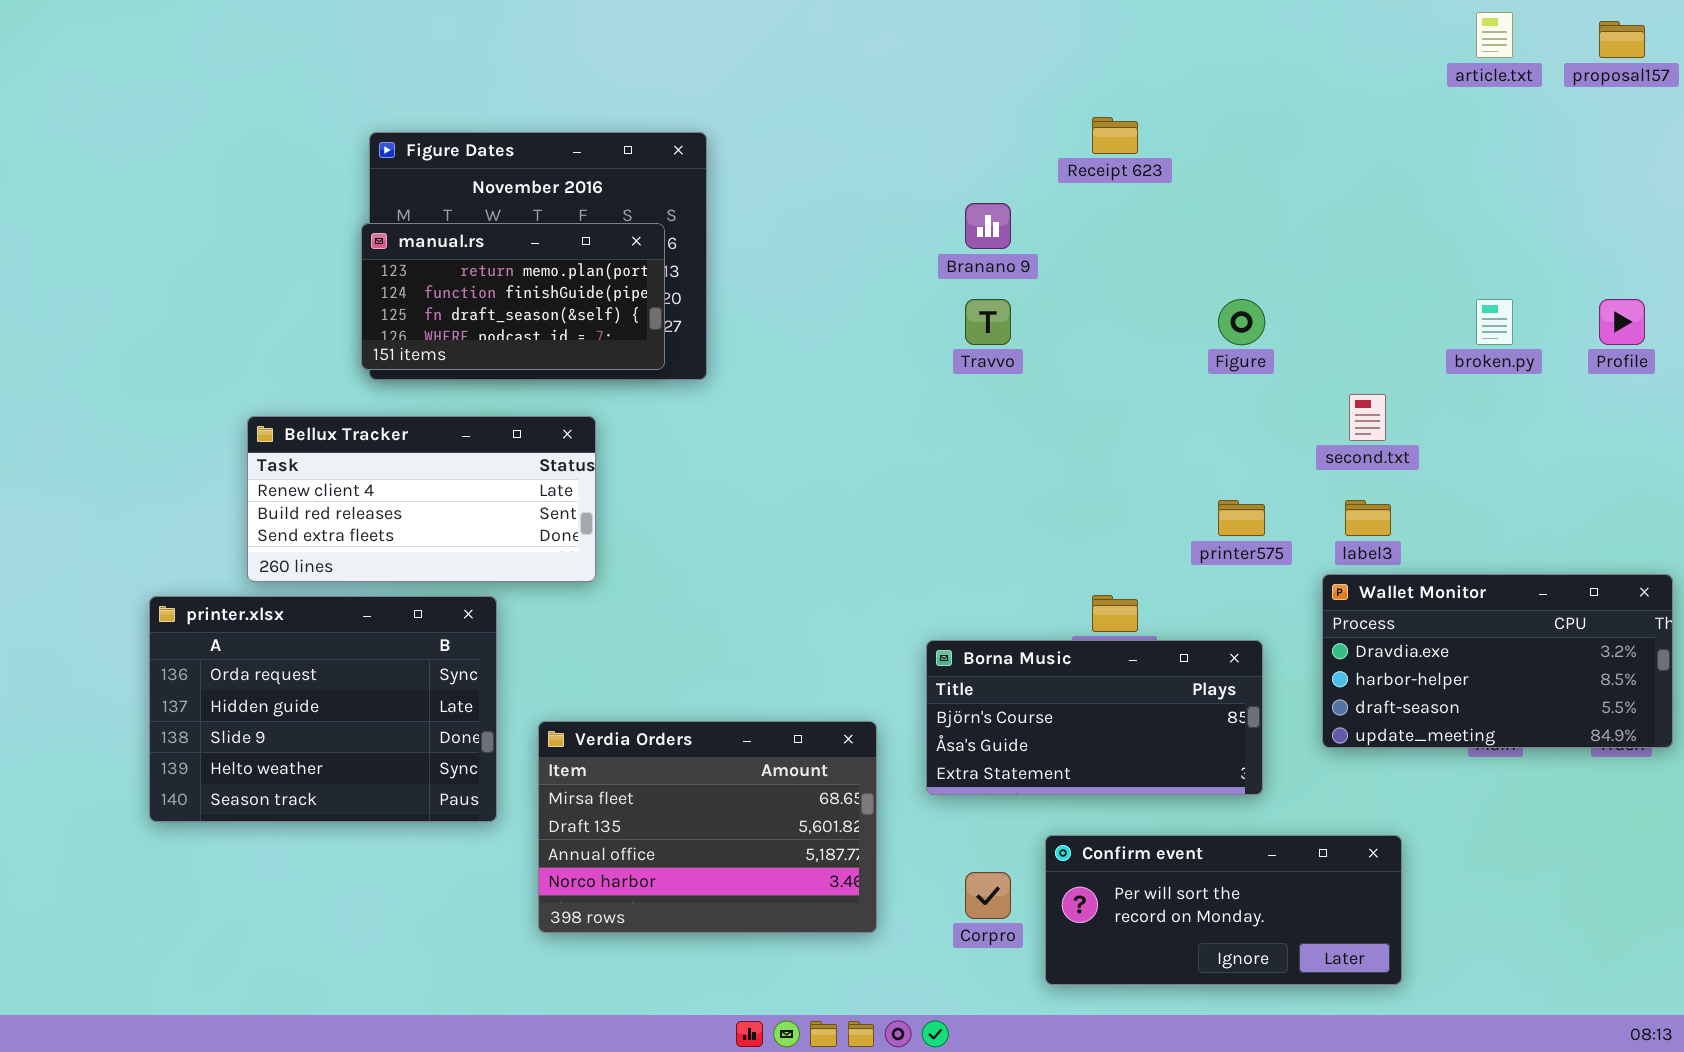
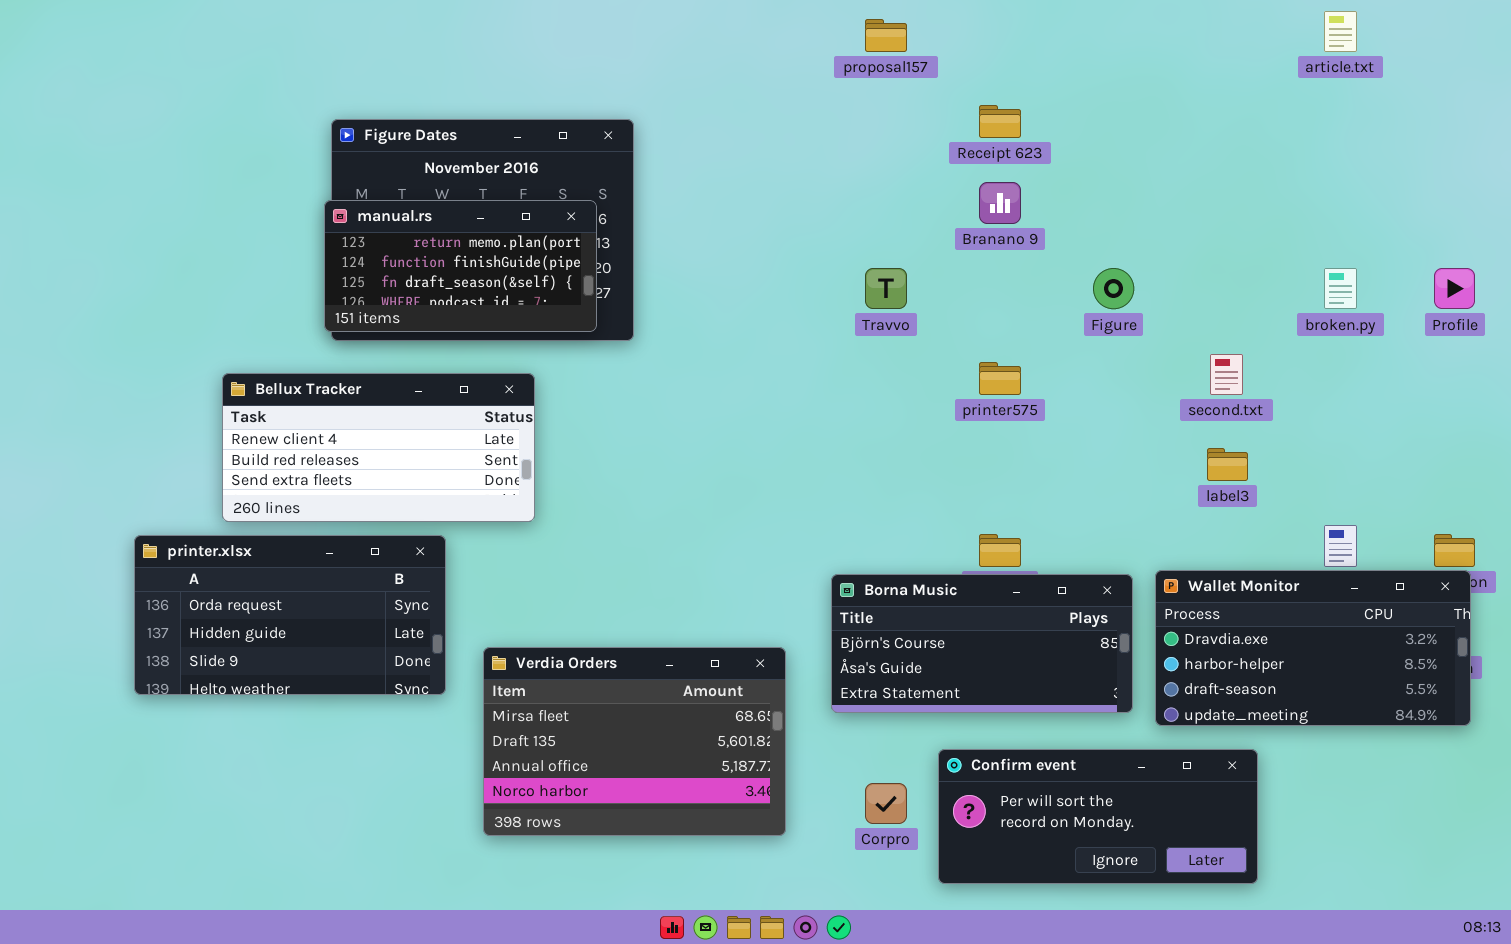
proposal157: [1599,21,1645,58] -> [865,19,907,52], moved
Branano 9: [965,203,1011,249] -> [979,182,1021,224], moved
printer575: [1218,500,1265,536] -> [979,362,1021,395], moved
Wallet Monitor: [1322,574,1673,748] -> [1155,570,1471,726], moved
printer.xlsx: [149,596,497,822] -> [134,535,446,695], resized

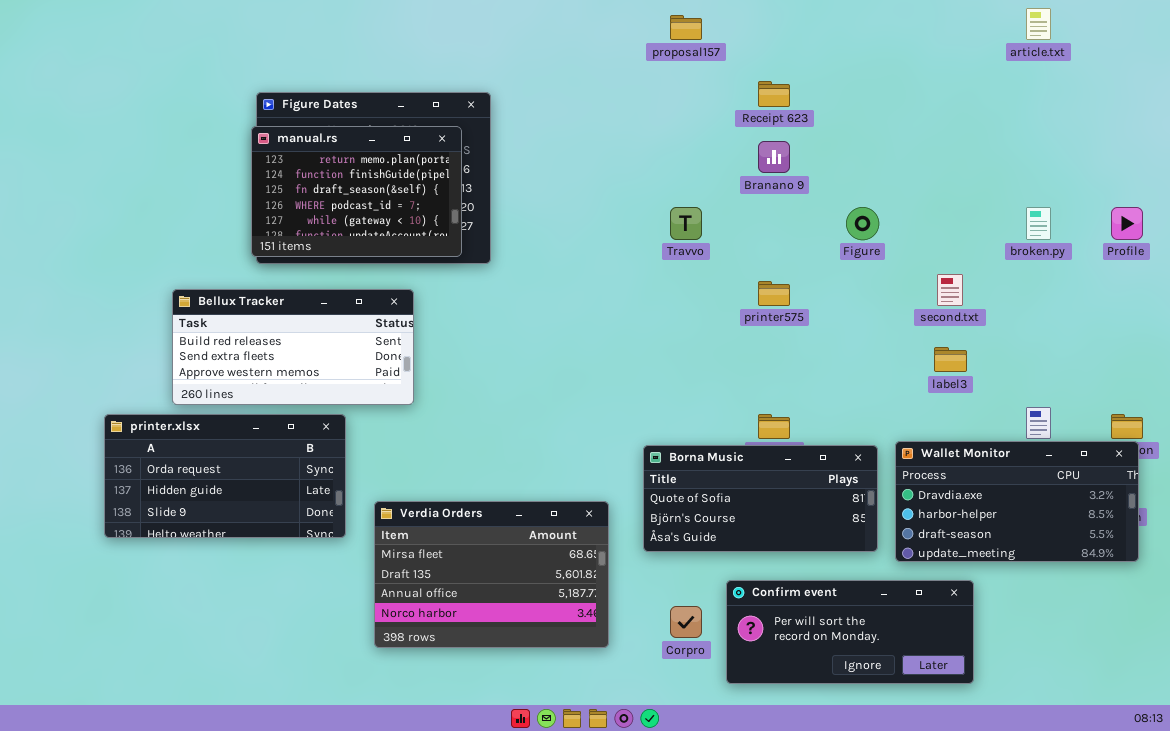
manual.rs: [324,200,597,332] -> [251,126,462,257], resized
Bellux Tracker: [222,373,535,522] -> [172,289,414,405], scrolled down 1 row
Borna Music: [831,574,1133,713] -> [643,445,878,552], scrolled up 1 row

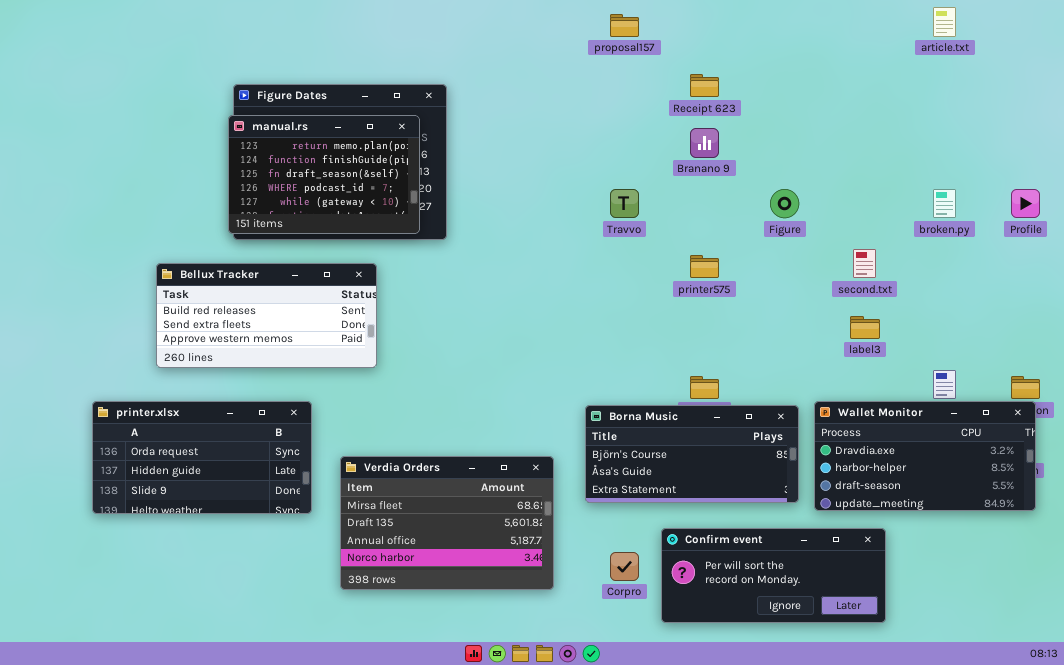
printer.xlsx: [104,414,346,538] -> [92,401,312,514], moved
Borna Music: [643,445,878,552] -> [585,405,799,503], scrolled down 1 row

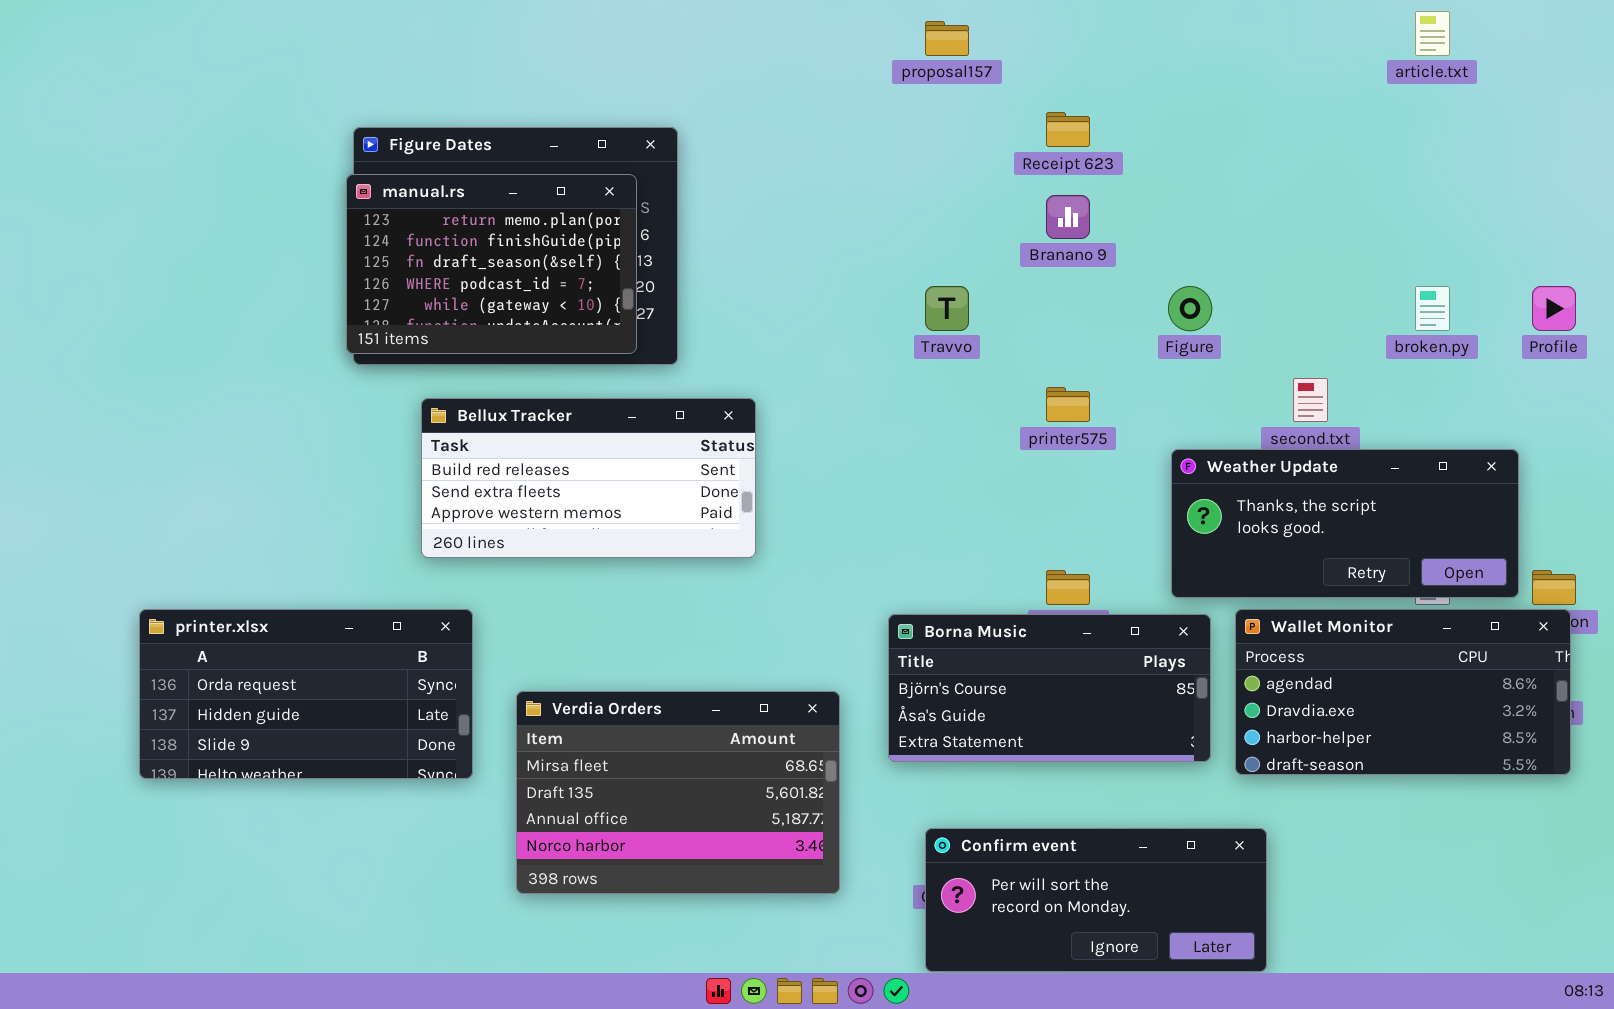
Bellux Tracker: [156,263,377,368] -> [421,398,756,558], moved
Weather Update: none -> [1171,449,1519,598], opened
Wallet Monitor: [814,401,1036,511] -> [1235,609,1571,775], scrolled up 1 row
Confirm event: [661,528,886,623] -> [925,828,1267,972], moved

